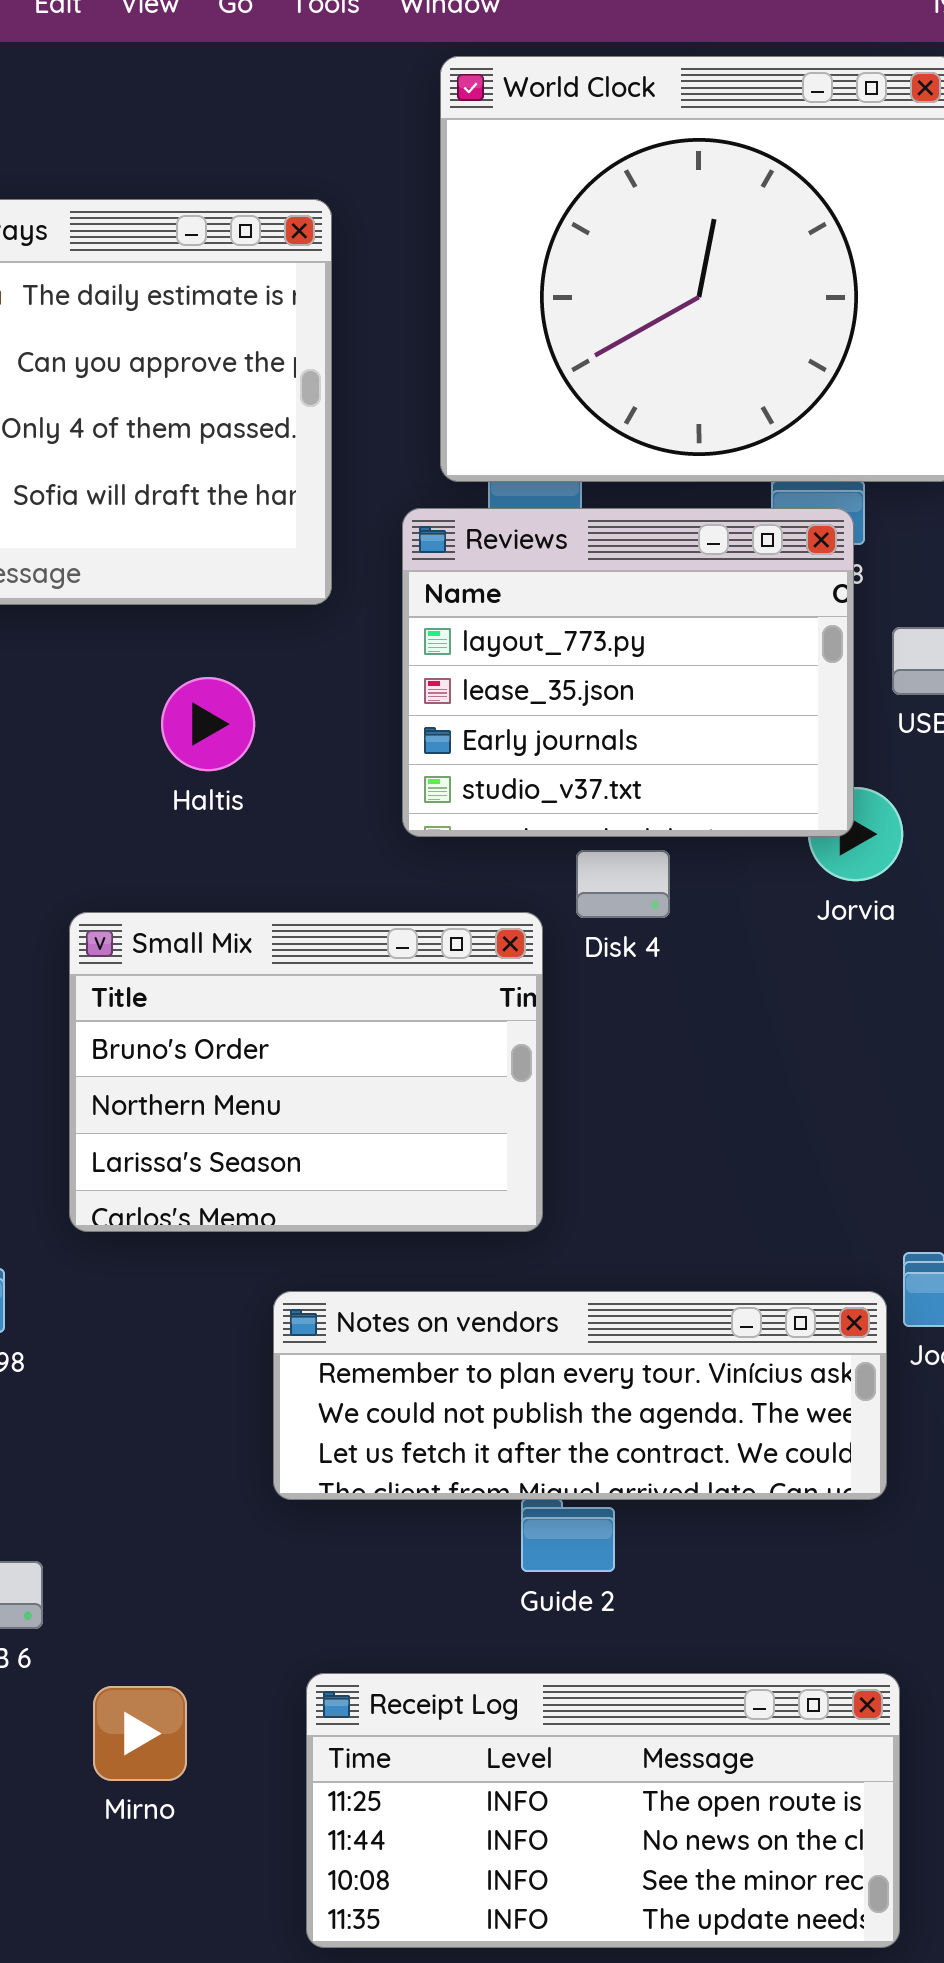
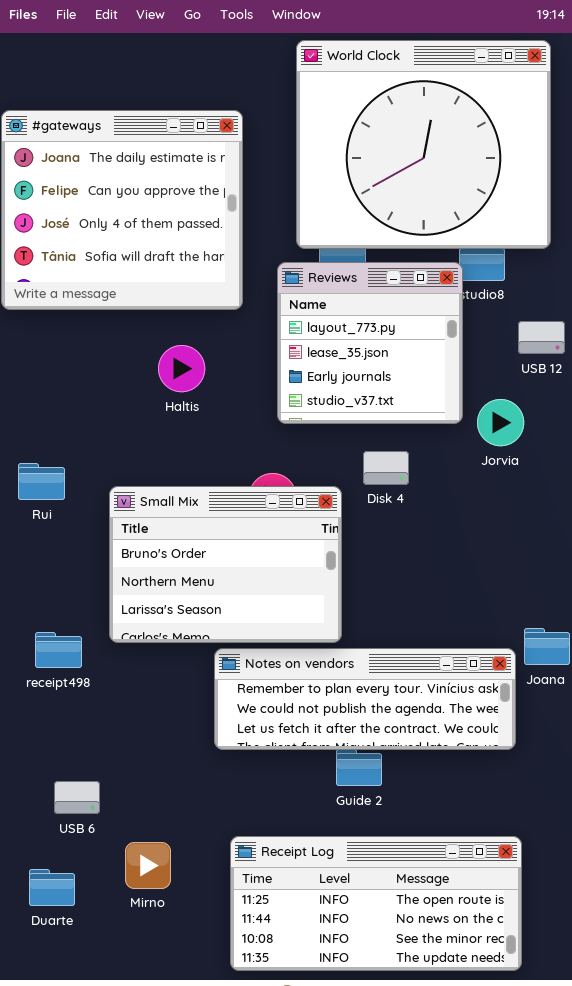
Reviews: [402,508,854,837] -> [277,262,463,424], resized
Disk 4: [576,850,670,918] -> [363,451,409,485], moved
Small Mix: [69,912,543,1232] -> [109,486,342,643], moved

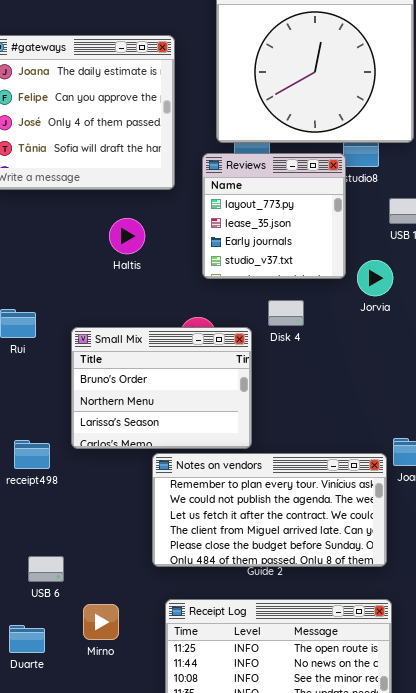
Notes on vendors: [214,648,516,750] -> [152,453,387,567], resized

